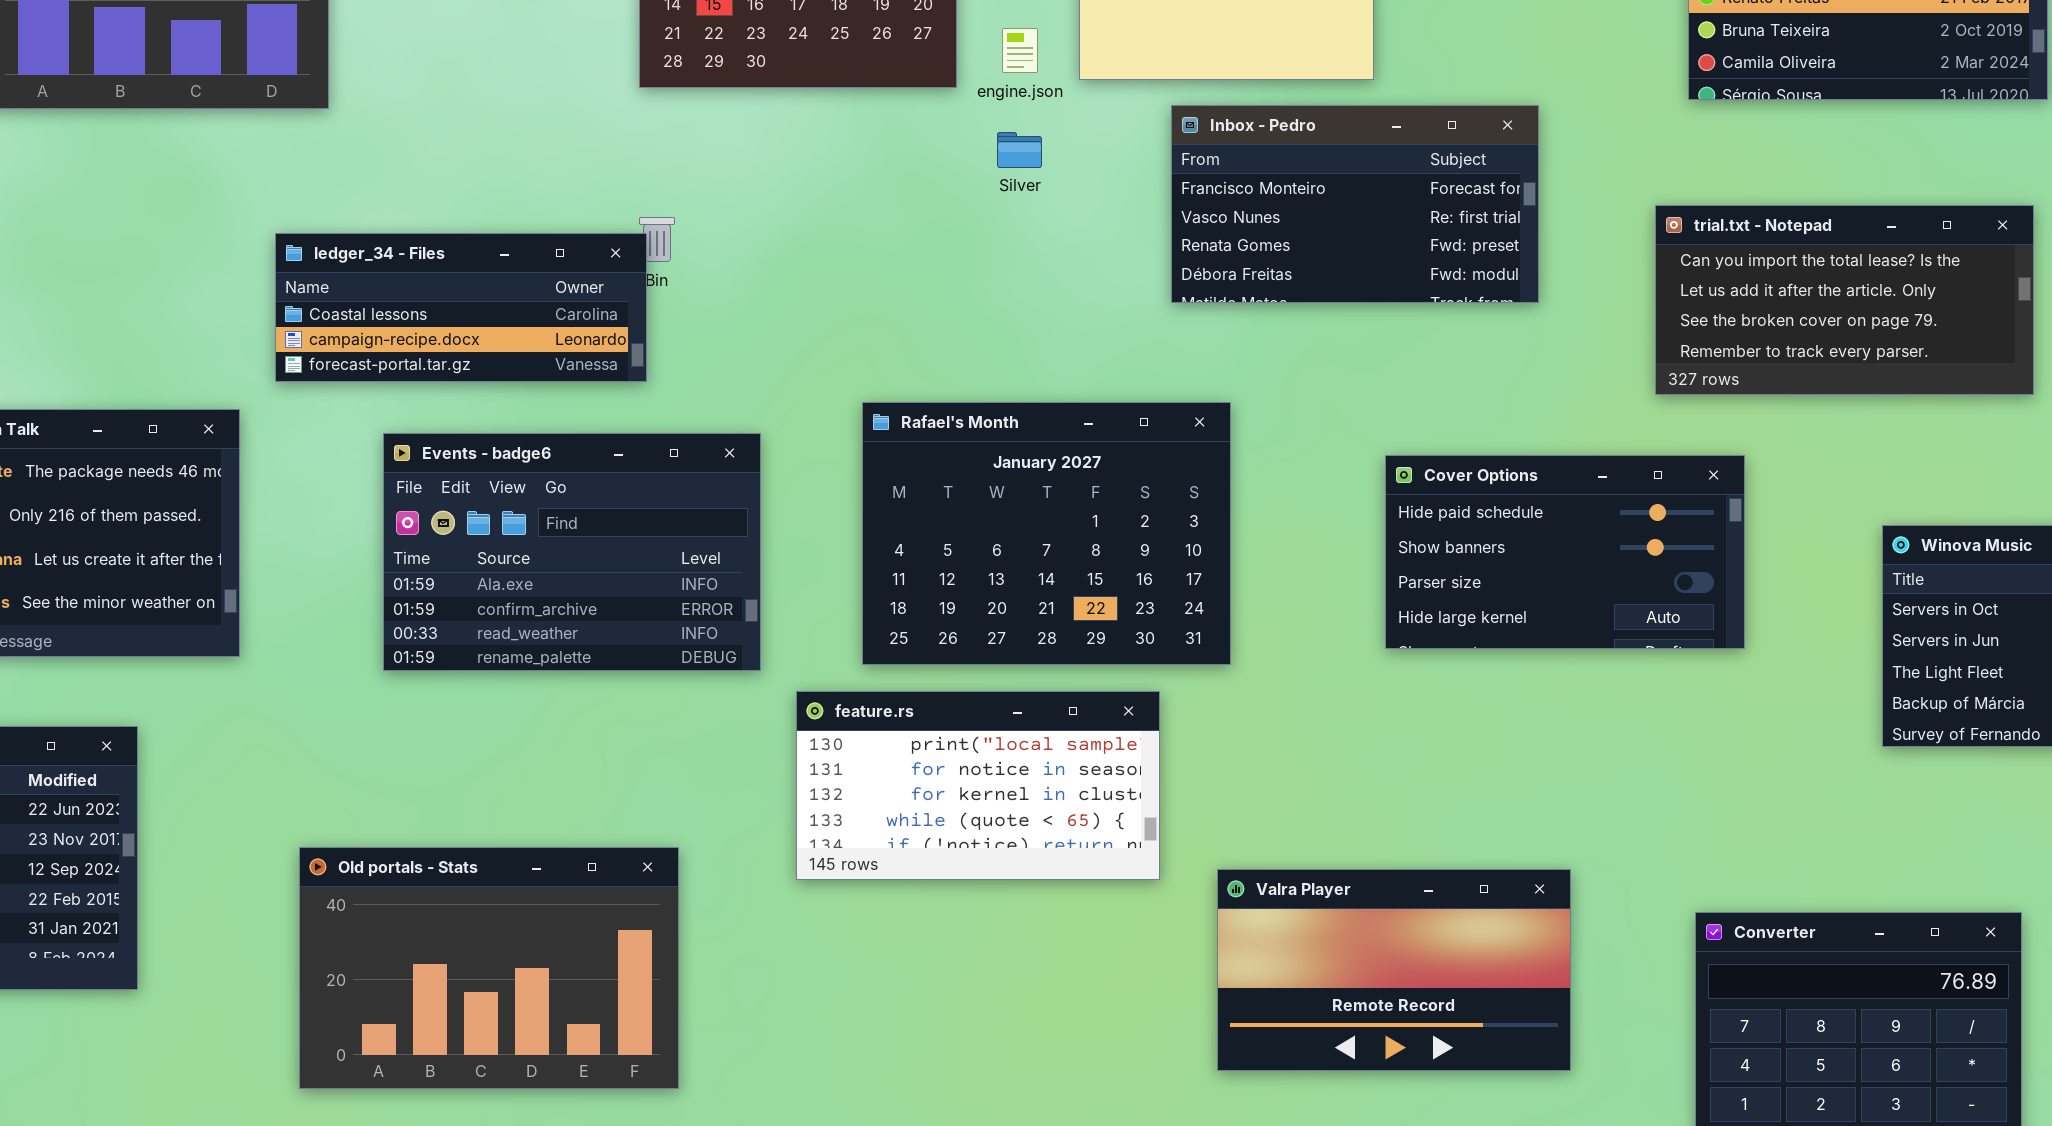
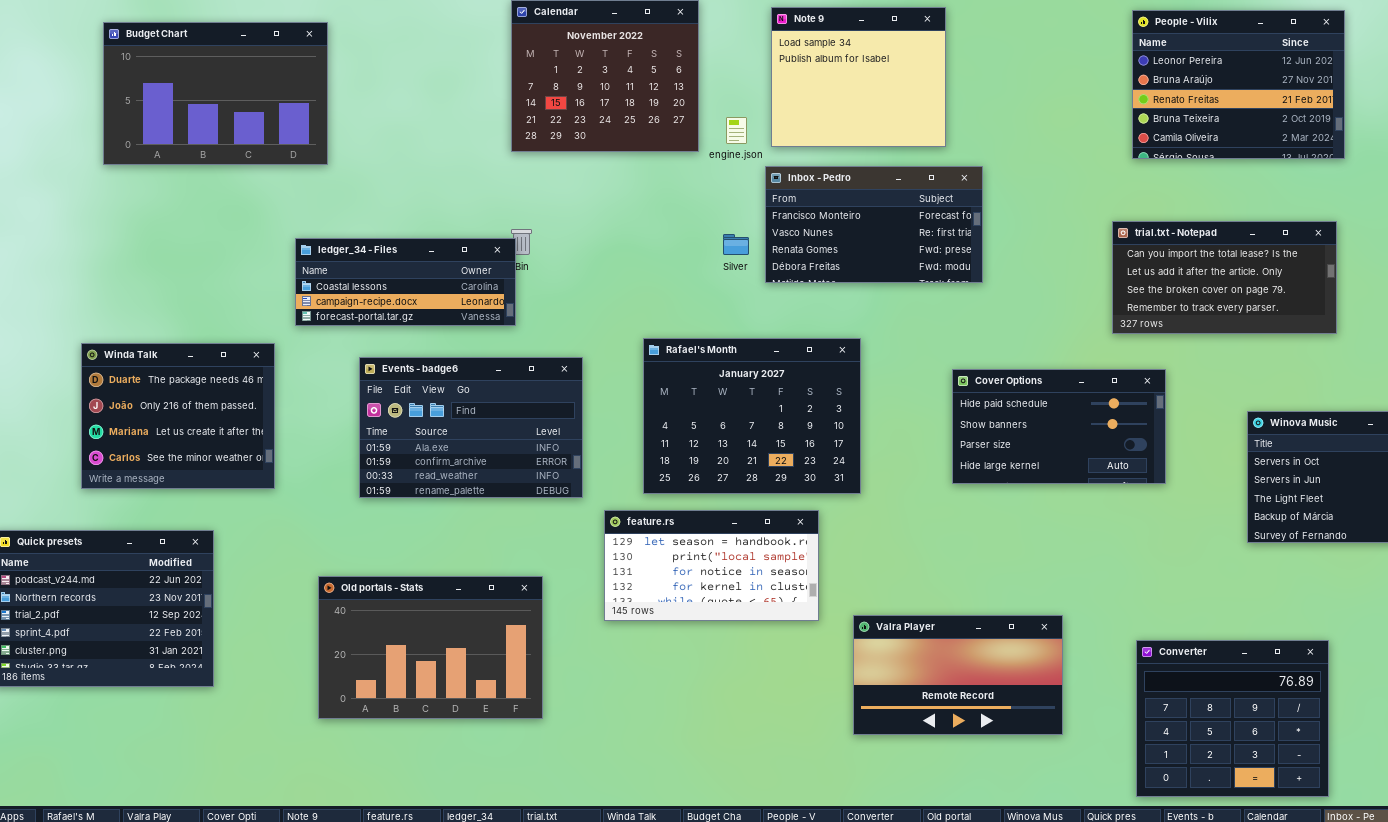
Inbox - Pedro: [1171,105,1539,303] -> [765,166,983,283], moved
Silver: [997,132,1042,168] -> [723,234,749,255], moved
feature.rs: [796,691,1160,880] -> [604,510,819,621], scrolled up 1 row
Old portals - Stats: [299,847,679,1089] -> [318,576,543,719], moved

